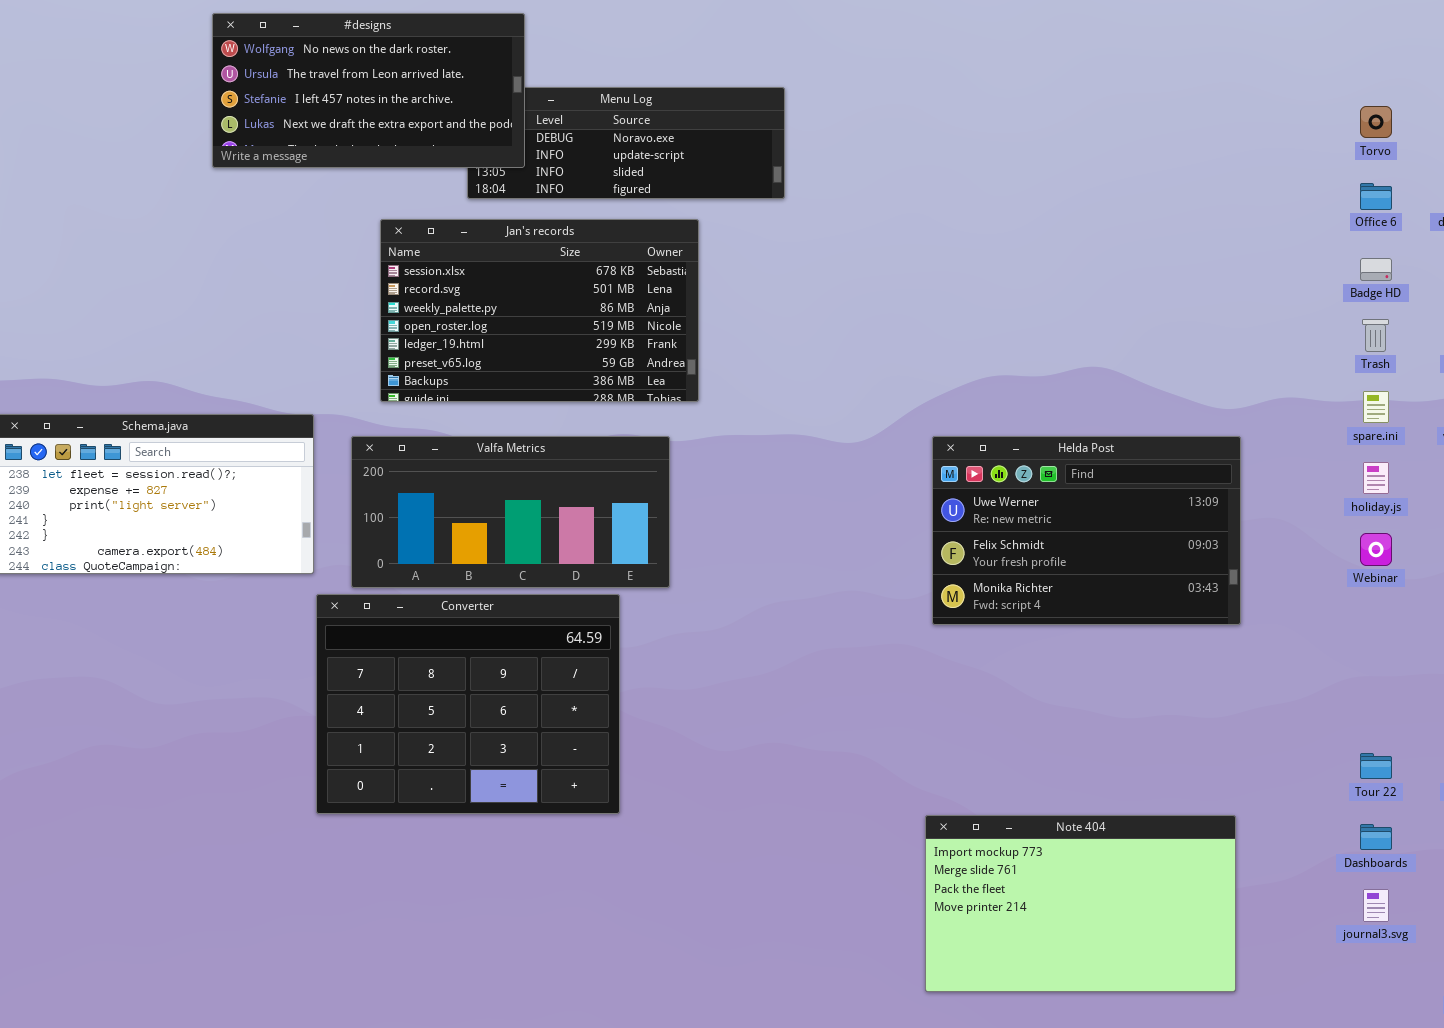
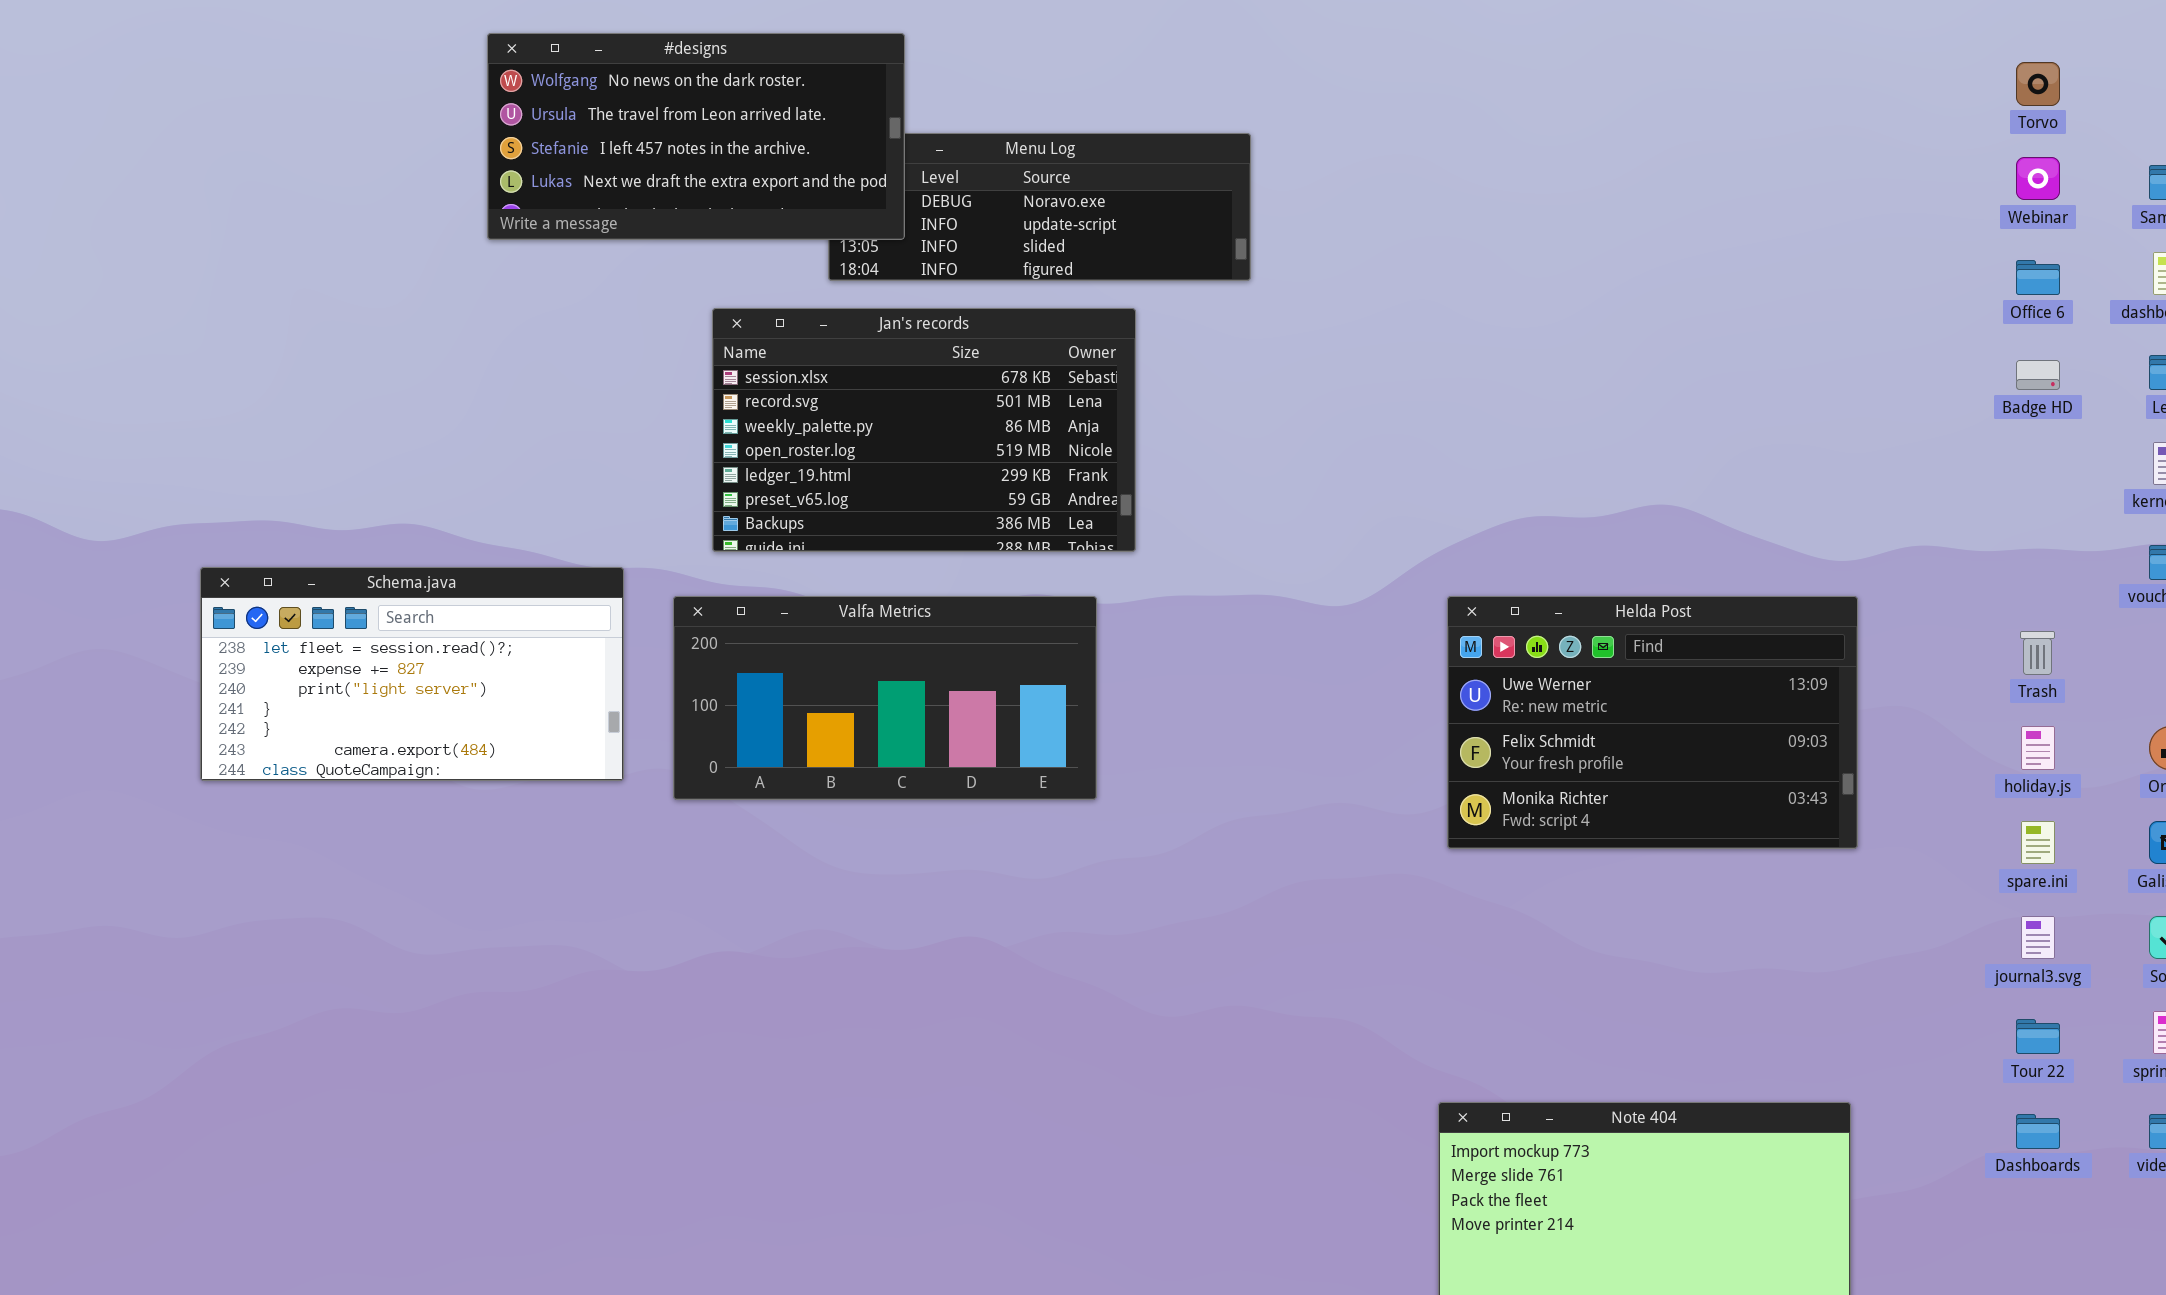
Torvo: [1360,106,1392,138] -> [2016,62,2060,106], moved
Trash: [1362,319,1389,352] -> [2020,631,2055,675], moved
spare.ini: [1363,391,1389,423] -> [2021,821,2055,864], moved
holiday.js: [1363,462,1389,494] -> [2021,726,2055,770], moved
Webinar: [1360,533,1392,566] -> [2016,157,2060,200], moved
Converter: [316,594,620,814] -> none, closed
journal3.svg: [1363,889,1389,922] -> [2021,916,2055,959], moved

